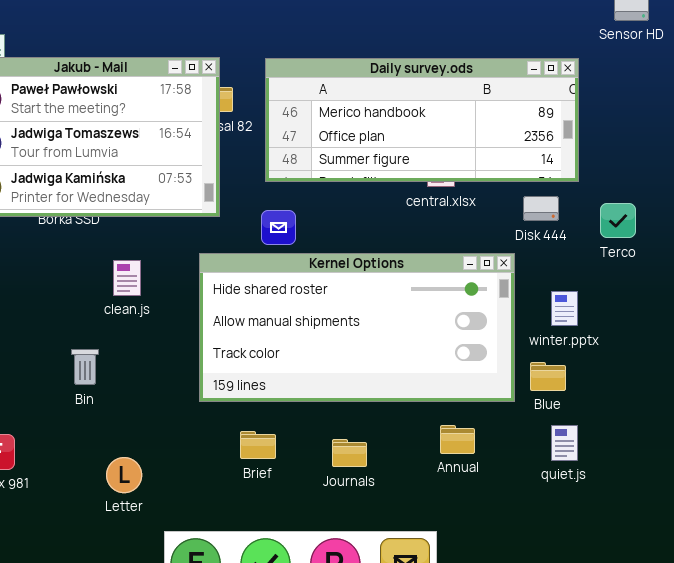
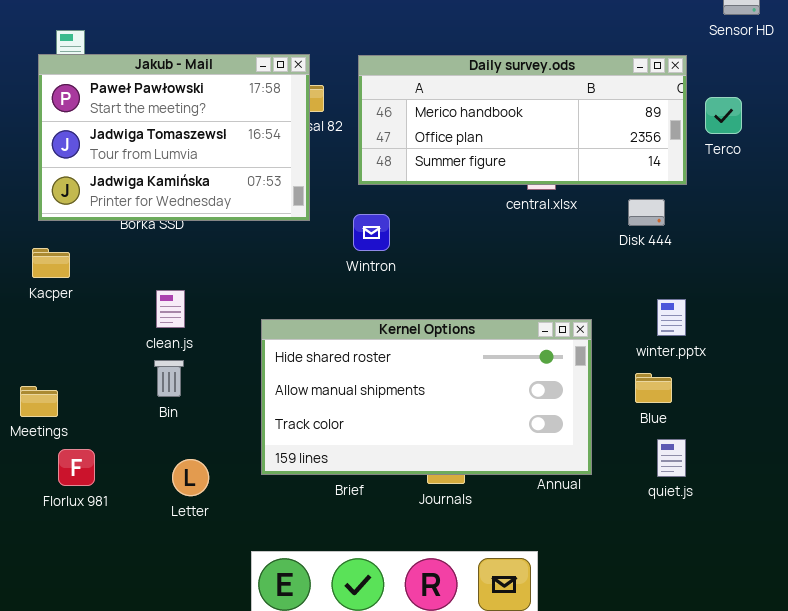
Terco: [600,203,636,238] -> [705,97,742,134], moved
Kernel Options: [199,253,515,402] -> [261,319,592,475], moved
clean.js: [113,260,141,296] -> [156,290,185,328], moved
Letter: [106,457,142,493] -> [172,459,209,496], moved

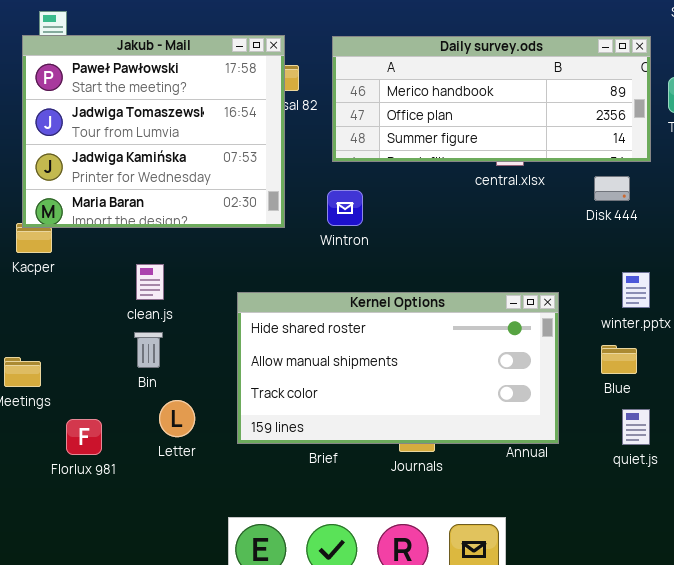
Jakub - Mail: [38,54,310,221] -> [22,35,285,228], resized
Florlux 981: [58,449,95,486] -> [66,419,102,455], moved
Letter: [172,459,209,496] -> [159,400,195,437], moved

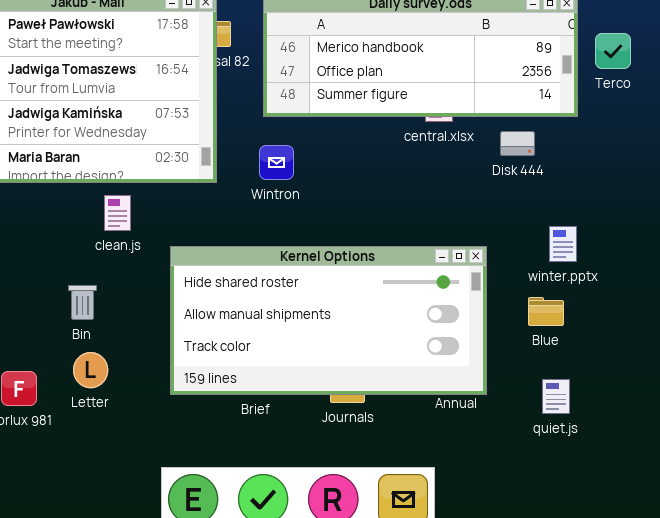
Disk 444: [594,176,630,201] -> [500,131,535,156], moved
clean.js: [136,264,164,300] -> [104,195,131,231], moved
Letter: [159,400,195,437] -> [73,352,108,388], moved
quiet.js: [622,409,650,445] -> [542,379,570,414], moved

